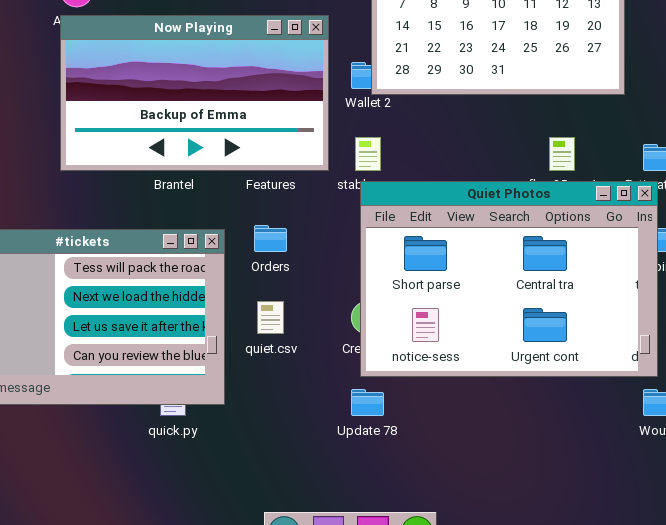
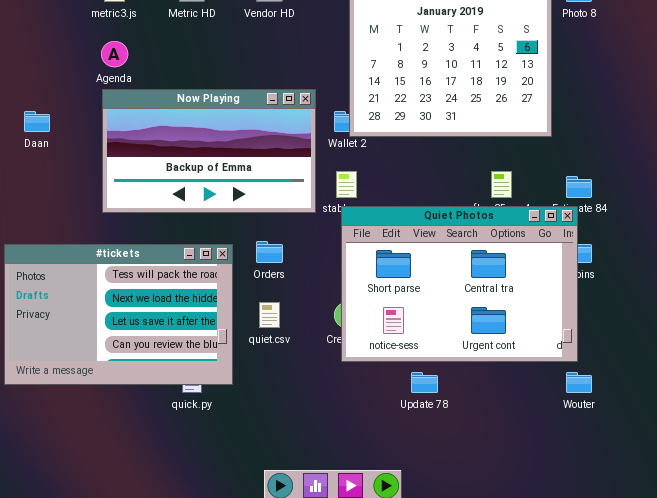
Now Playing: [60,15,329,171] -> [102,89,316,213], moved
Update 78: [351,389,384,416] -> [411,372,438,393], moved

